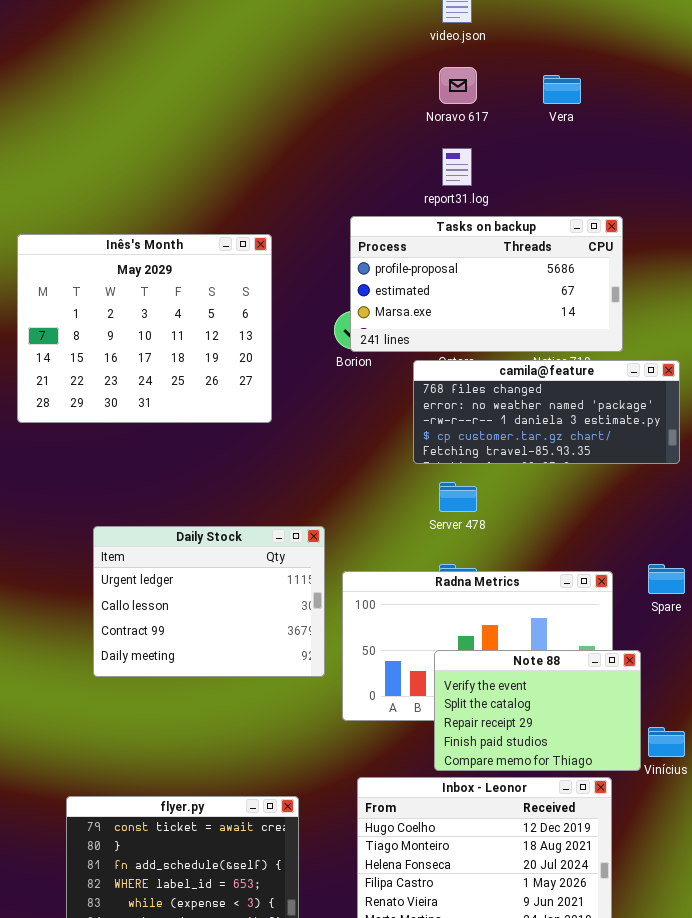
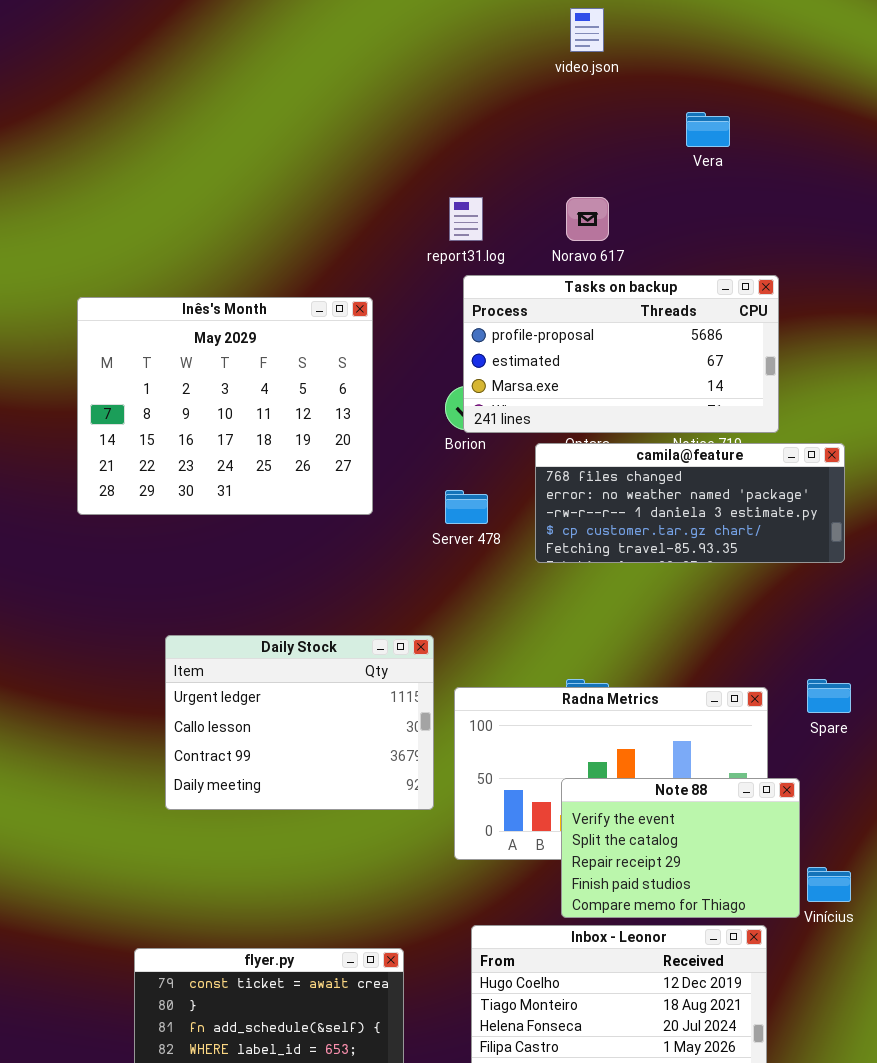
Noravo 617: [439,67,477,104] -> [566,197,609,241], moved
report31.log: [442,148,472,186] -> [449,197,483,241], moved
Server 478: [439,482,477,512] -> [445,490,488,524], moved

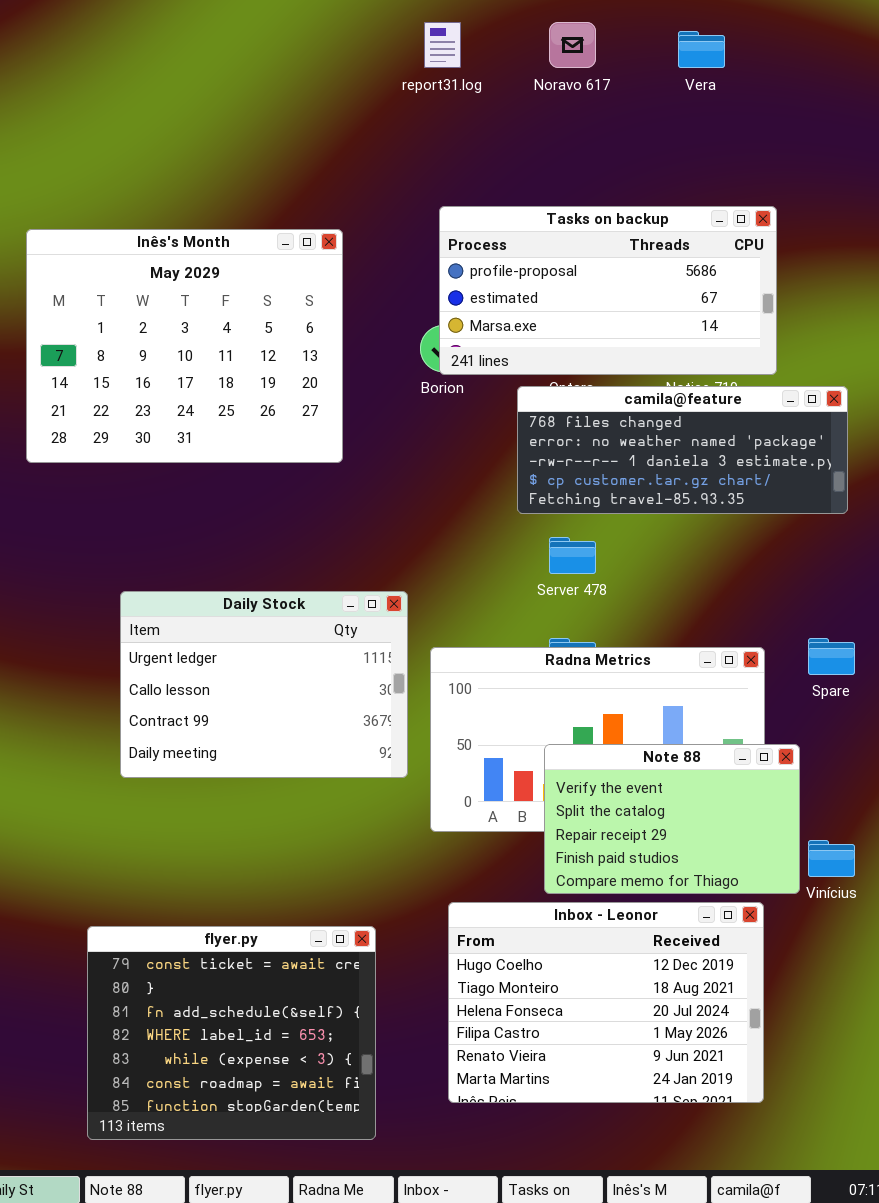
report31.log: [449,197,483,241] -> [424,22,461,68], moved
Noravo 617: [566,197,609,241] -> [549,22,596,68], moved
Server 478: [445,490,488,524] -> [549,537,596,574], moved

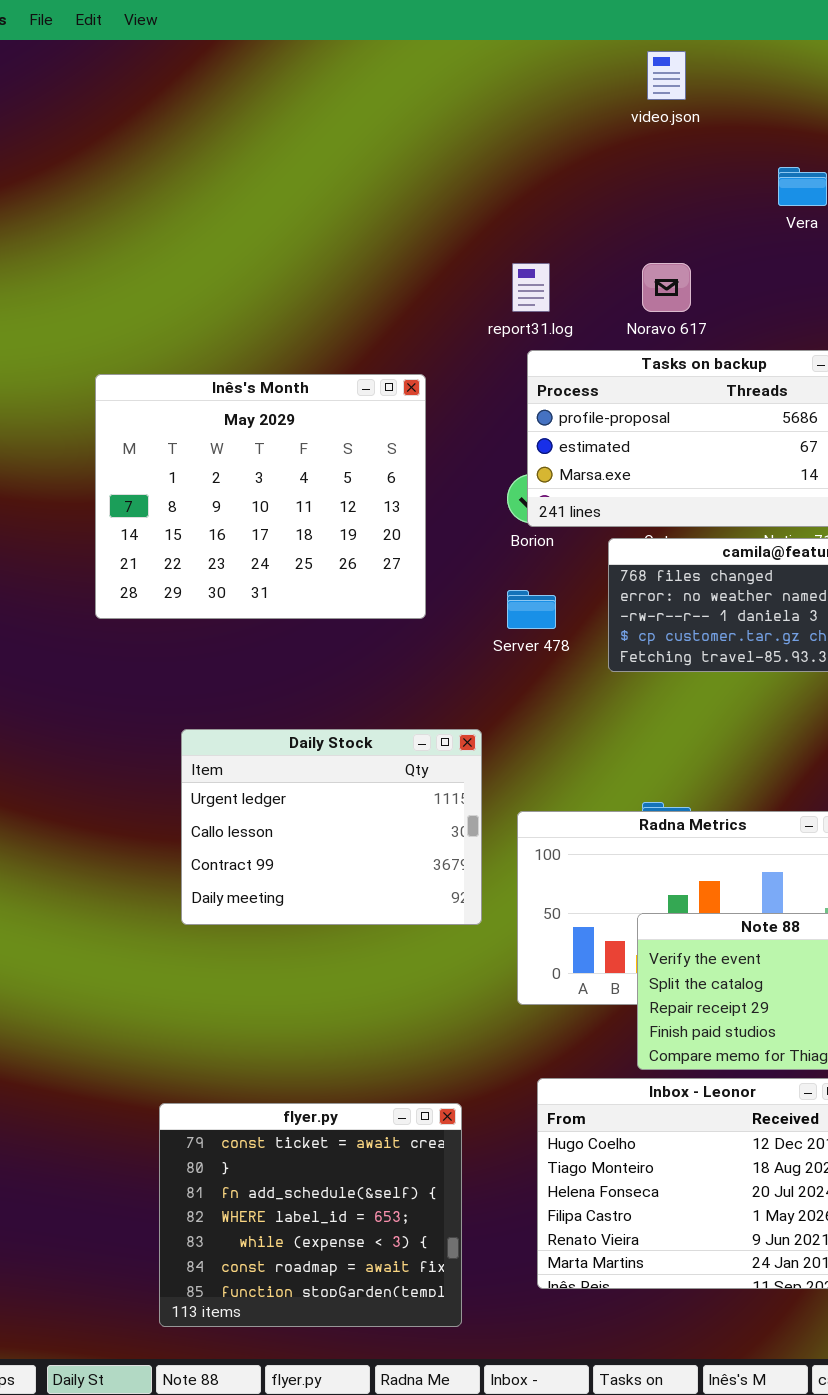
report31.log: [424,22,461,68] -> [512,263,550,312], moved
Noravo 617: [549,22,596,68] -> [642,263,691,312], moved
Server 478: [549,537,596,574] -> [507,590,556,629], moved
Daily Stock: [120,591,408,778] -> [181,729,482,925], moved

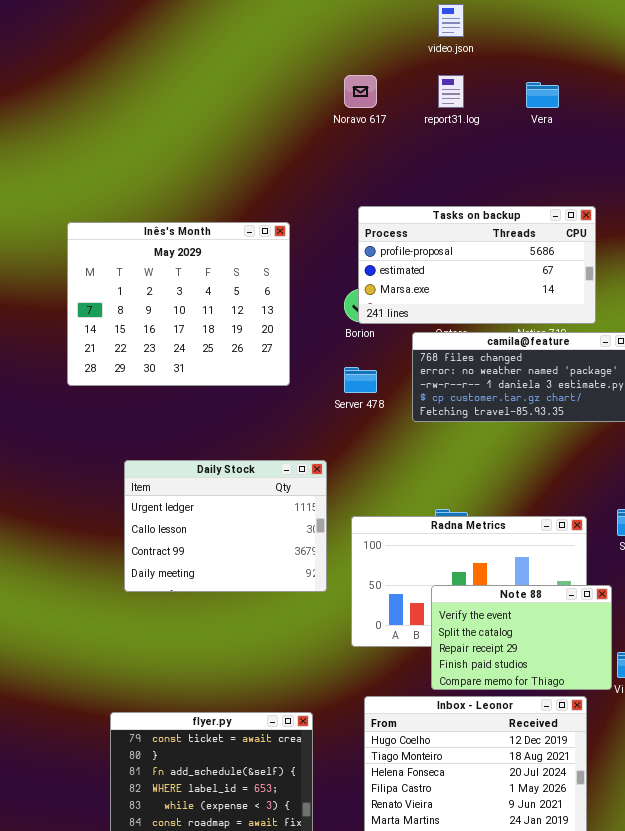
report31.log: [512,263,550,312] -> [438,75,464,108], moved
Noravo 617: [642,263,691,312] -> [344,75,377,108], moved

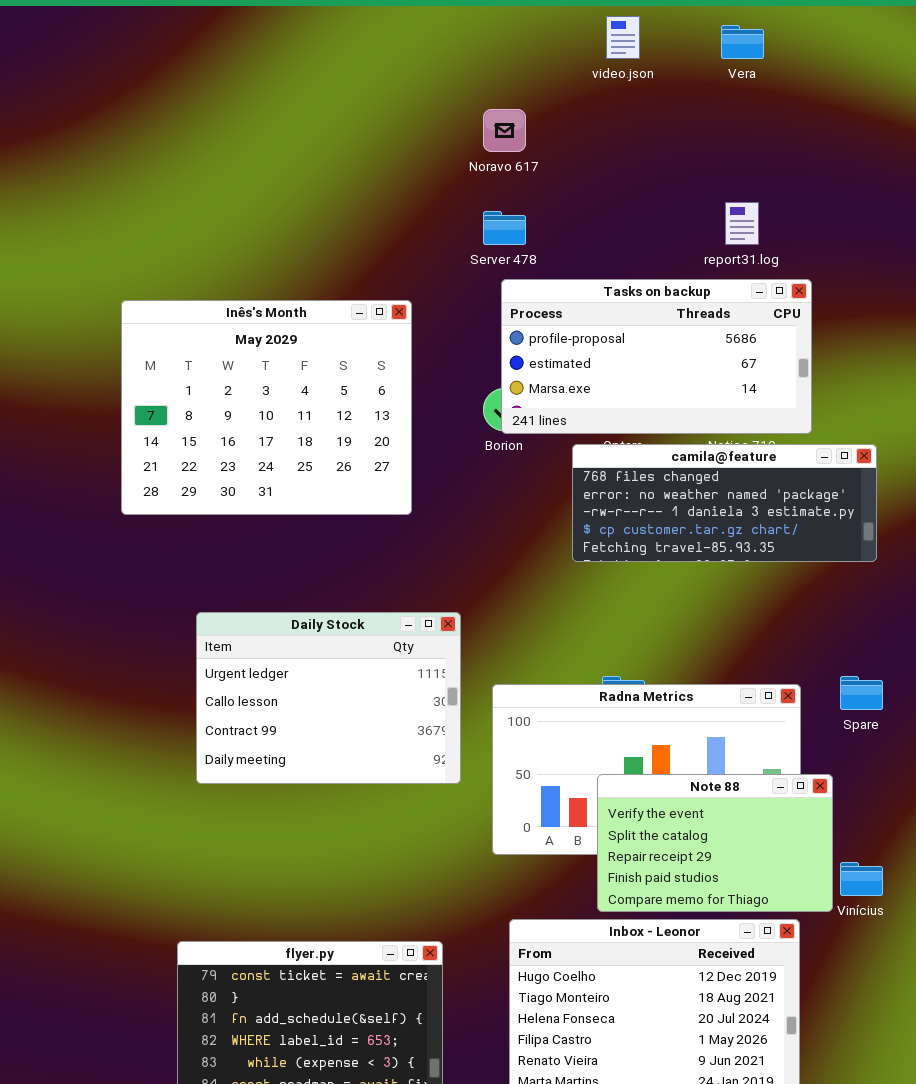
report31.log: [438,75,464,108] -> [725,202,759,245], moved
Vera: [526,82,559,108] -> [721,25,764,59], moved
Server 478: [344,367,377,393] -> [483,211,526,245], moved

